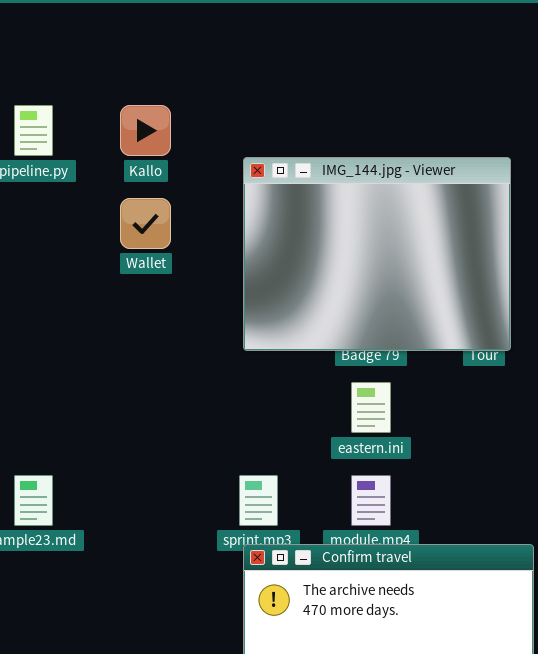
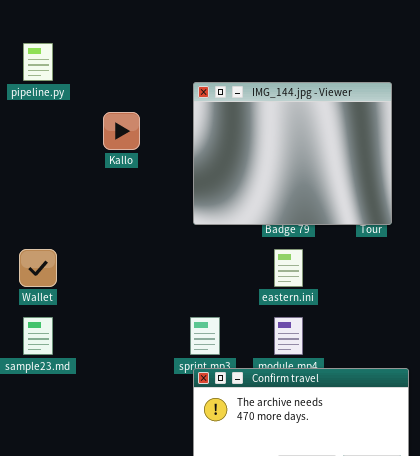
Kallo: [120,105,171,156] -> [103,112,140,150], moved
Wallet: [120,198,171,249] -> [19,249,57,287], moved

